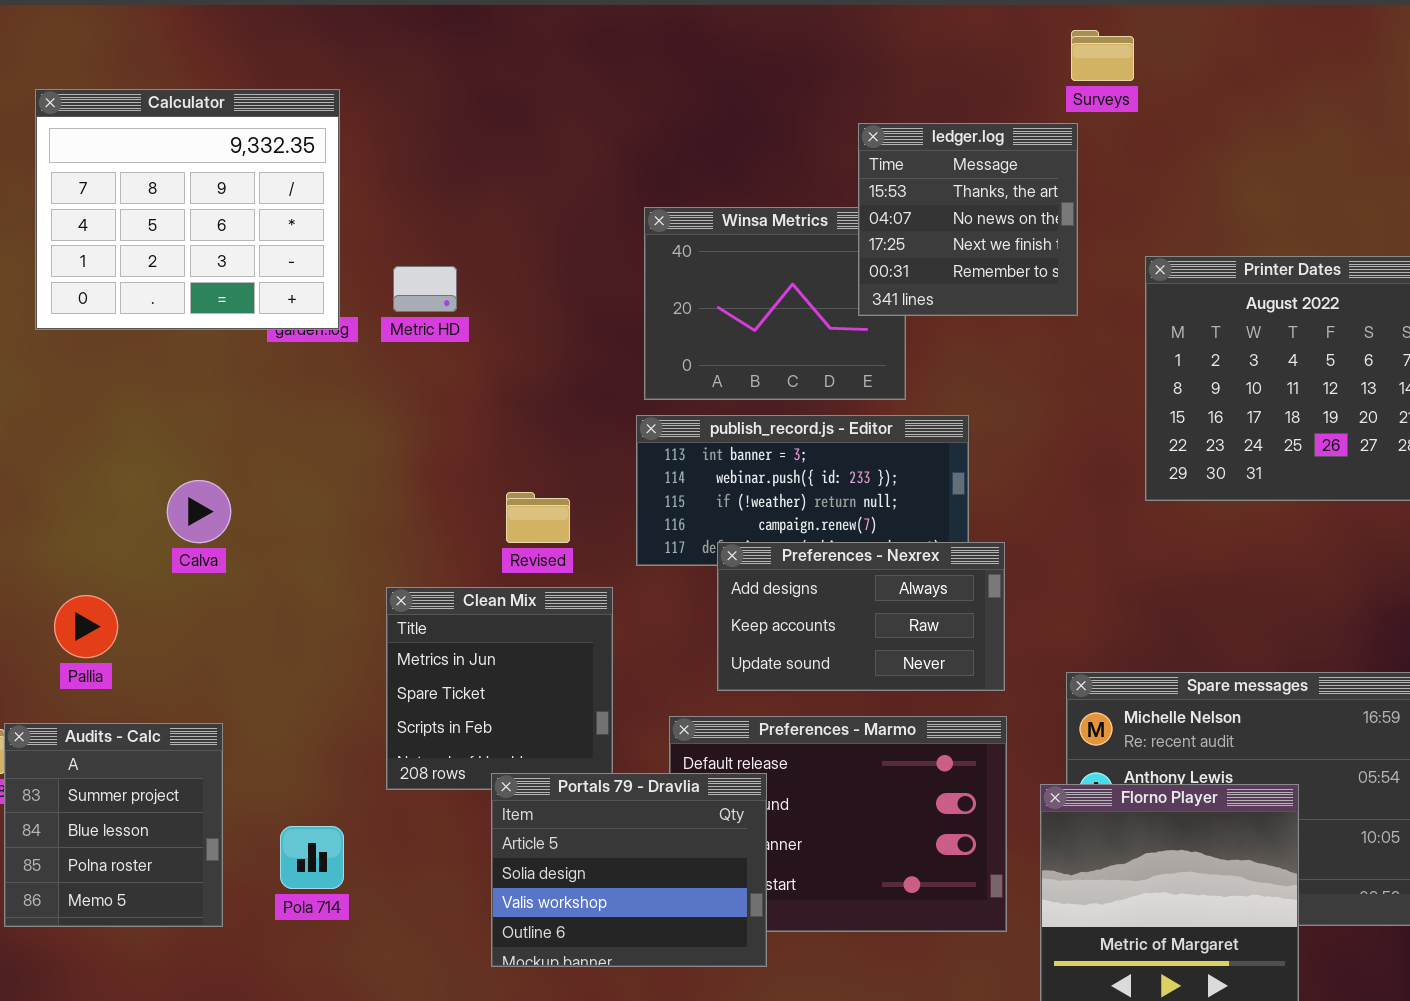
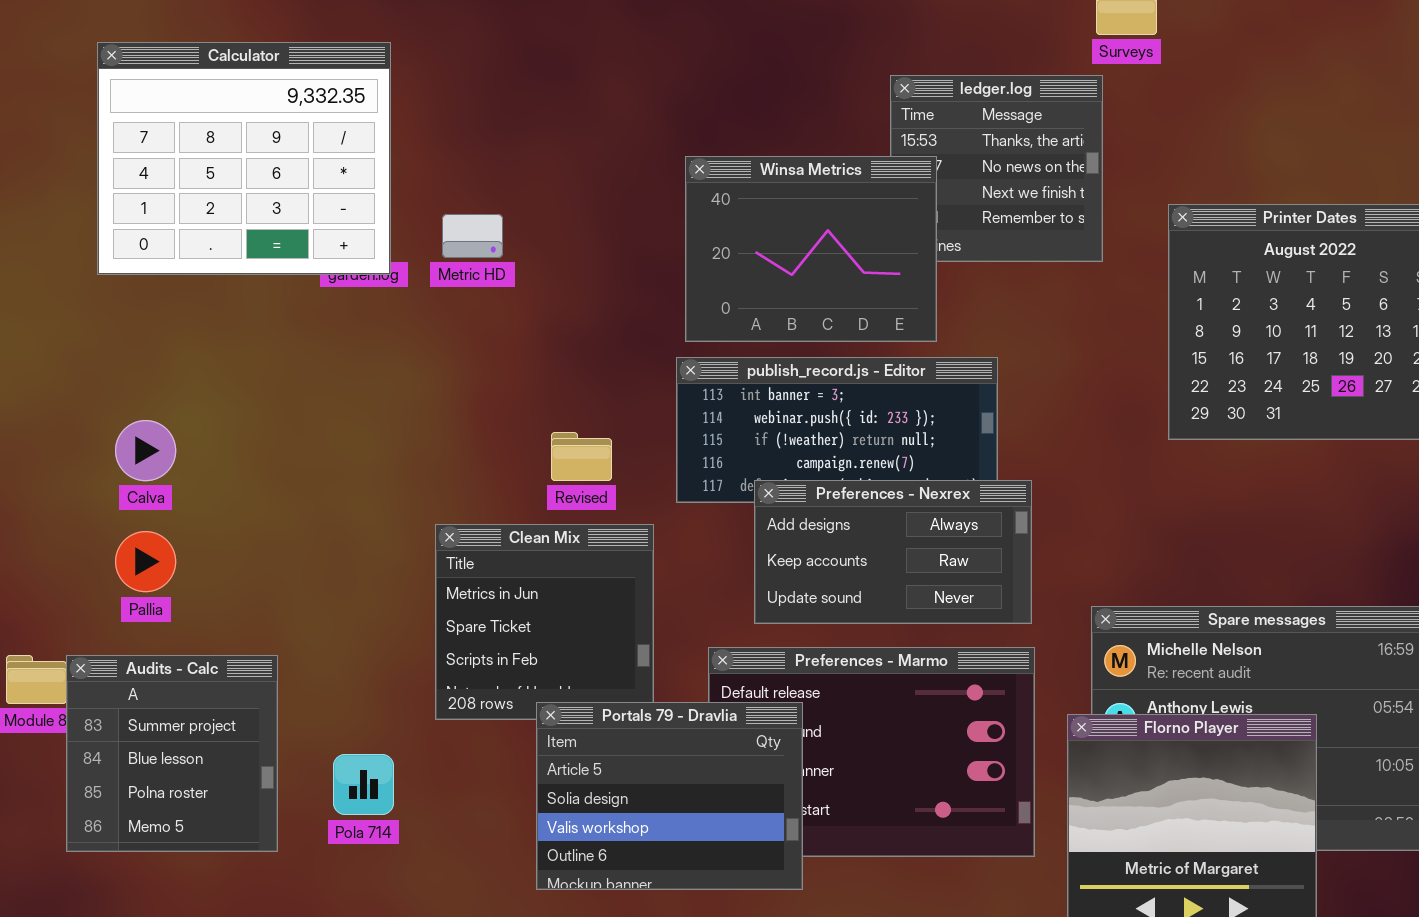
Winsa Metrics: [644,207,906,400] -> [685,156,937,342], raised
Calva: [167,480,231,543] -> [115,420,176,481], moved

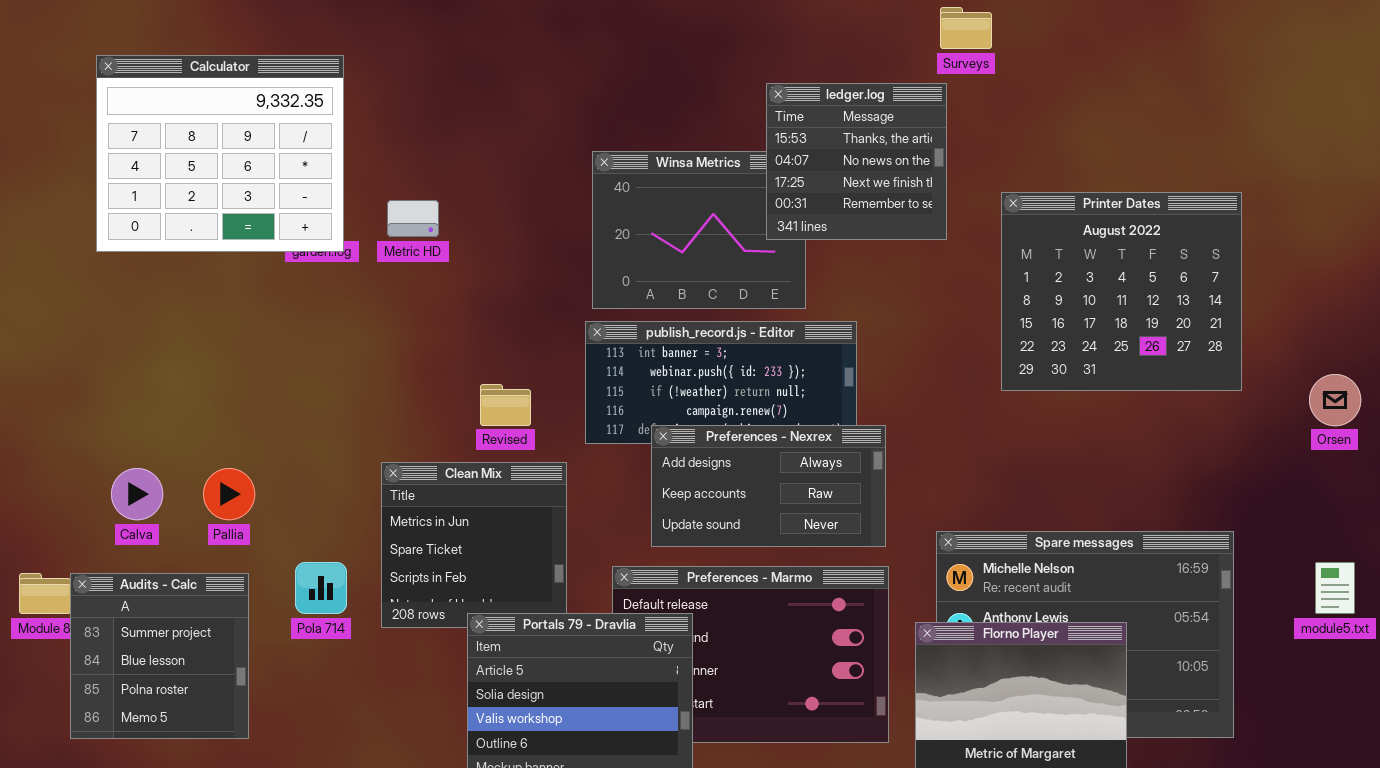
ledger.log: [890,75,1103,262] -> [766,83,947,240], raised
Calva: [115,420,176,481] -> [111,468,163,520], moved
Pallia: [115,531,176,592] -> [203,468,255,520], moved
Pola 714: [333,754,394,815] -> [295,562,347,614], moved

